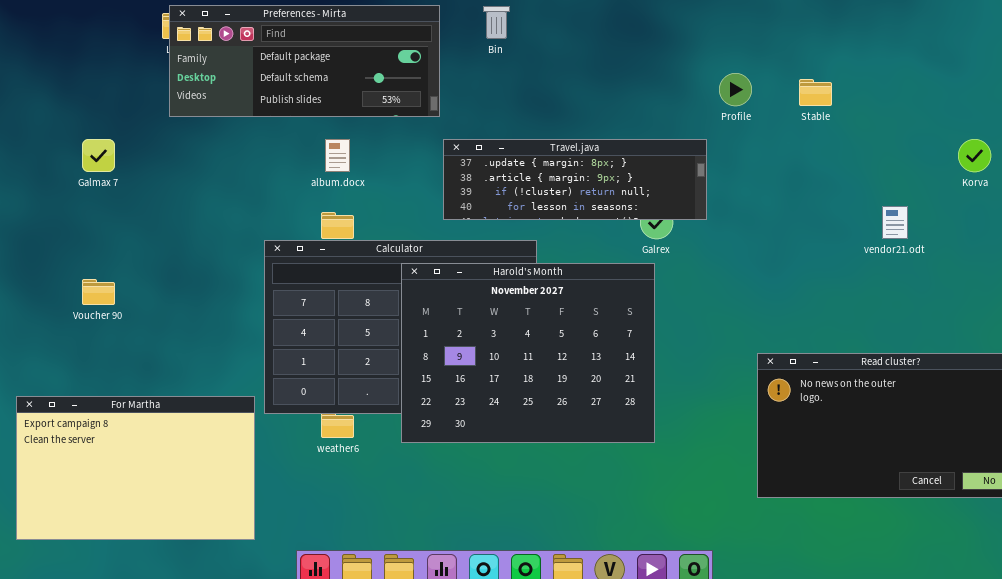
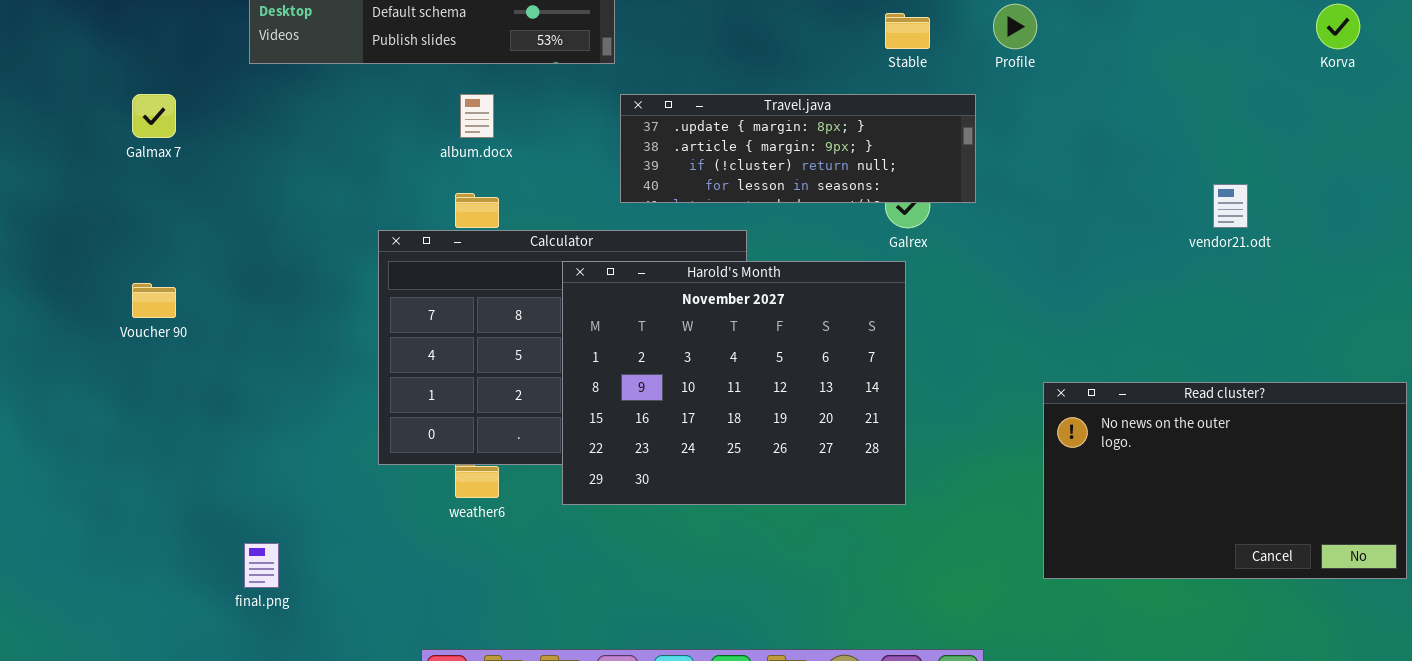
Stable: [799,79,832,106] -> [885,13,930,49], moved
Korva: [958,139,991,172] -> [1316,4,1360,49], moved
For Martha: [16,396,255,540] -> none, closed

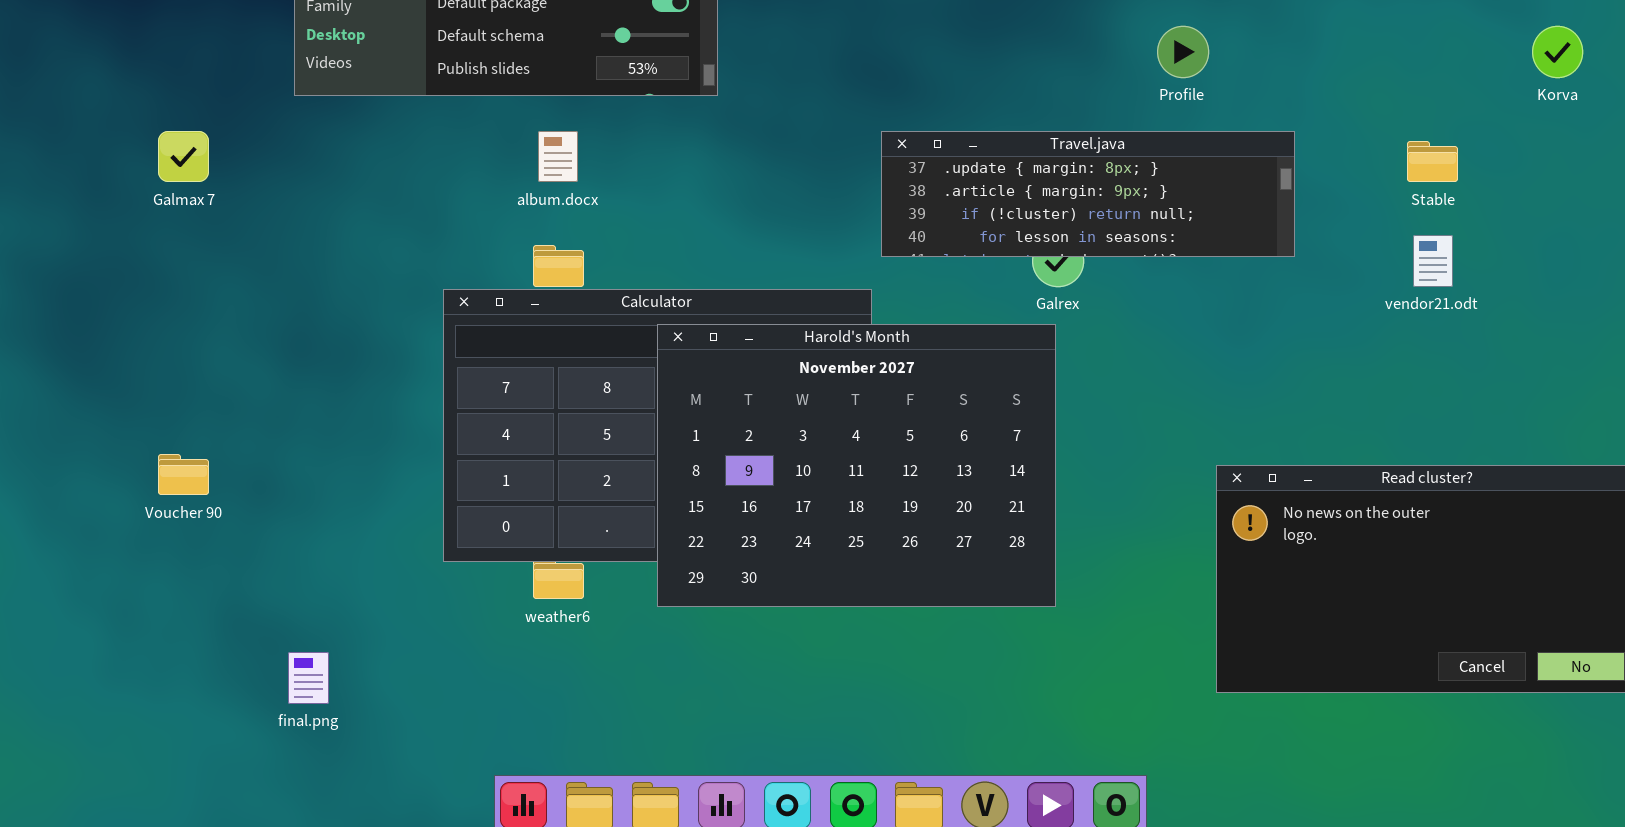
Stable: [885,13,930,49] -> [1407,141,1458,182], moved
Travel.java: [620,94,976,203] -> [881,131,1295,257], moved
Voucher 90: [132,283,176,318] -> [158,454,209,495], moved

